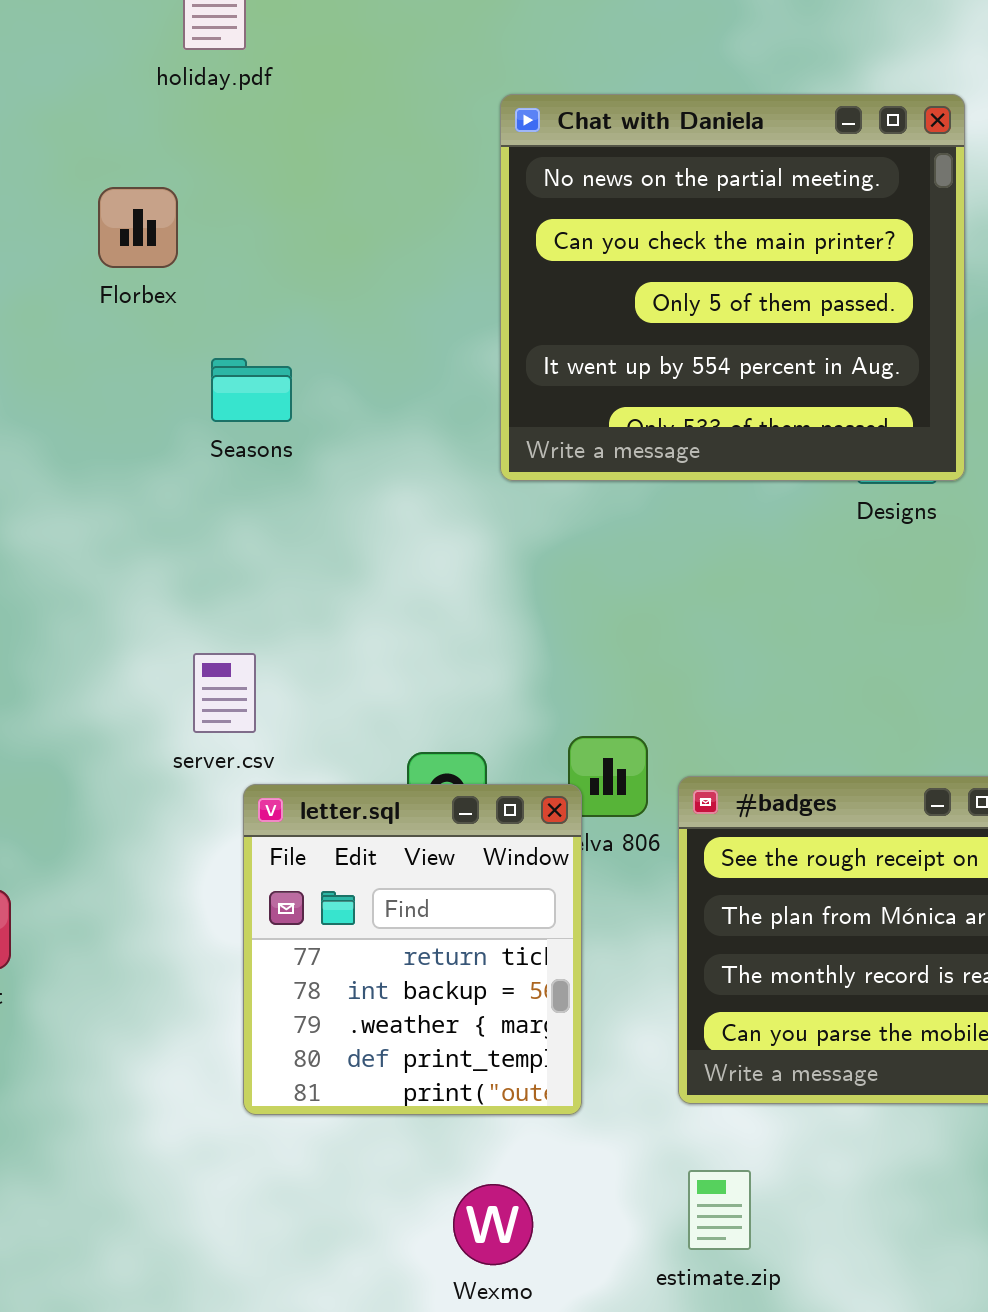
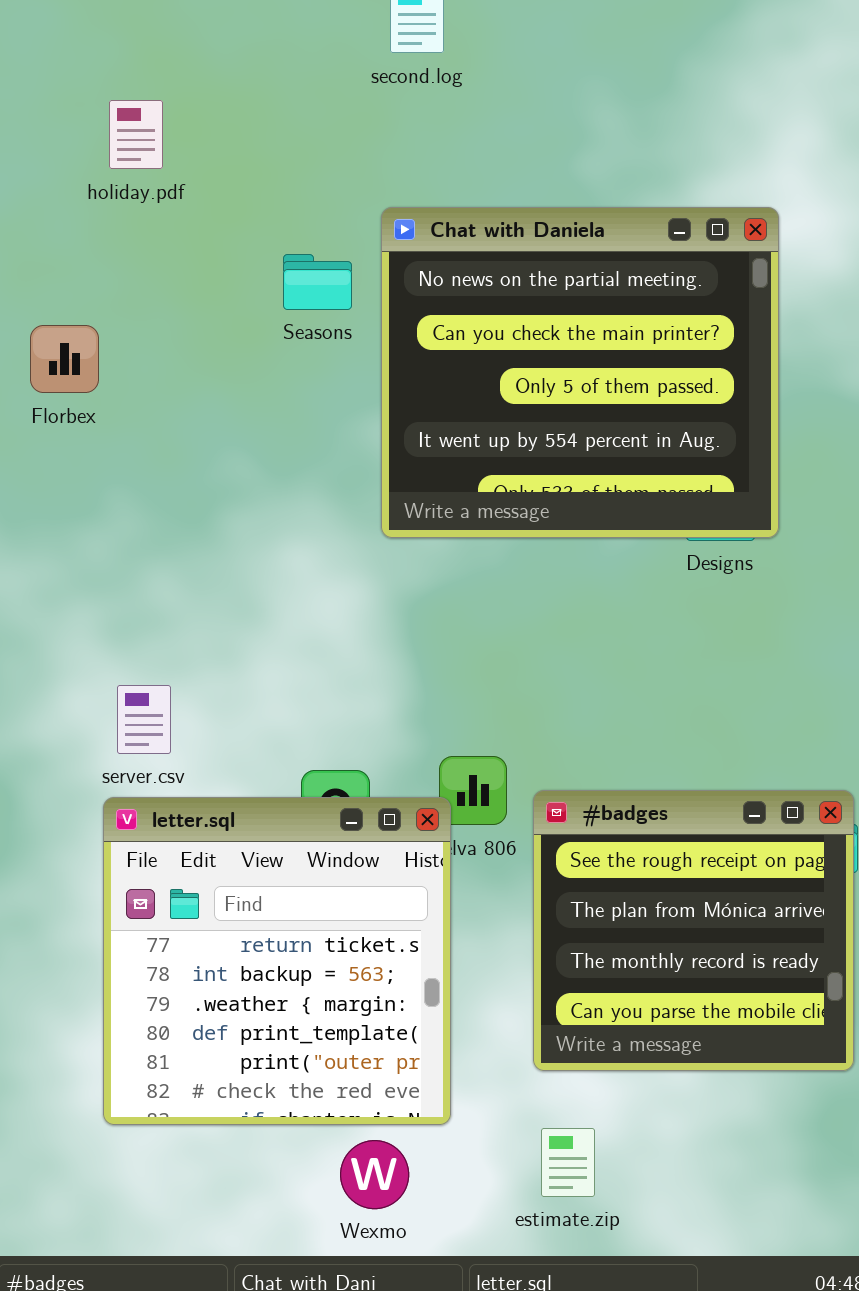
Florbex: [98,187,178,268] -> [30,325,99,393], moved
Seasons: [211,358,292,422] -> [283,254,352,310], moved
letter.sql: [243,784,582,1115] -> [103,797,451,1125], resized

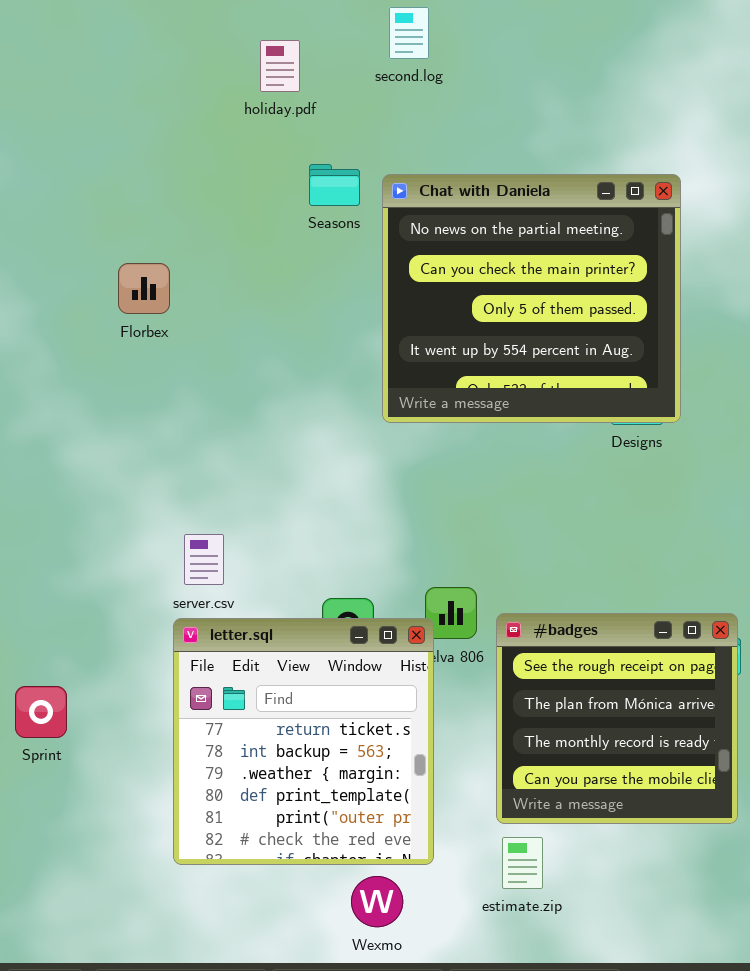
holiday.pdf: [109,100,163,169] -> [260,40,300,92], moved
Seasons: [283,254,352,310] -> [309,164,360,206], moved
estimate.zip: [541,1128,595,1197] -> [502,837,543,889], moved

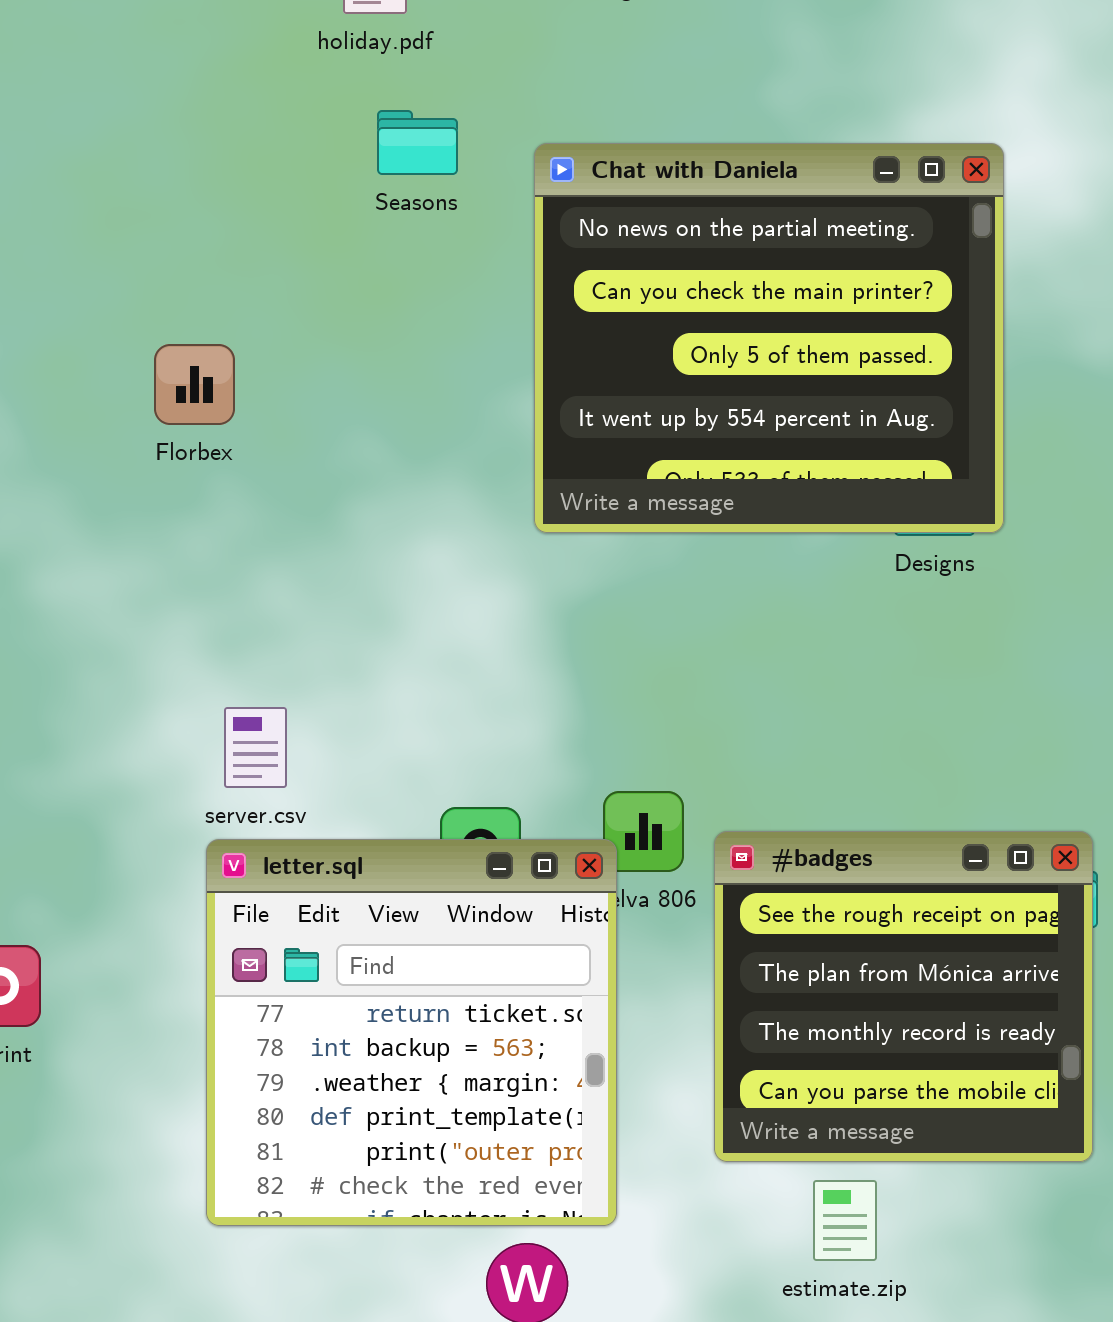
Seasons: [309,164,360,206] -> [377,110,458,175], moved
Florbex: [118,263,170,314] -> [154,344,235,425], moved
estimate.zip: [502,837,543,889] -> [813,1180,877,1261], moved

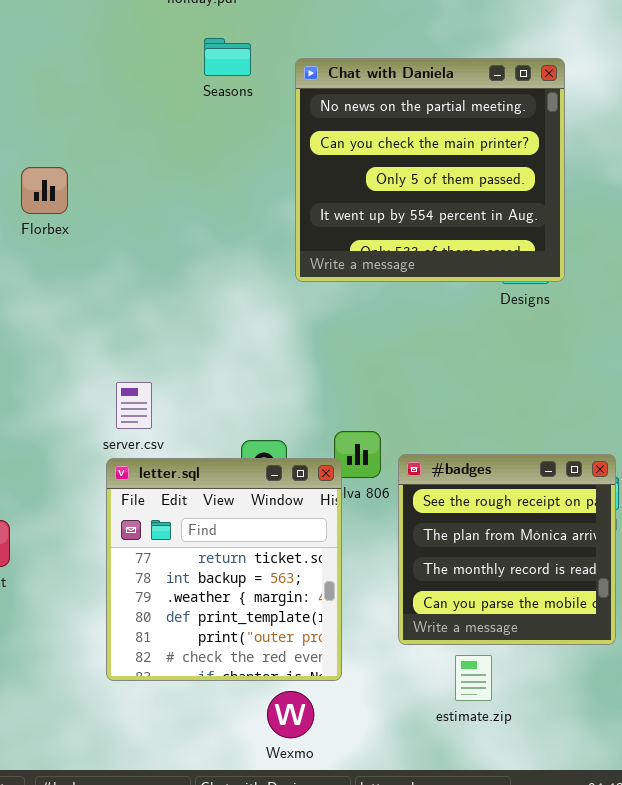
Florbex: [154,344,235,425] -> [21,167,68,214], moved

